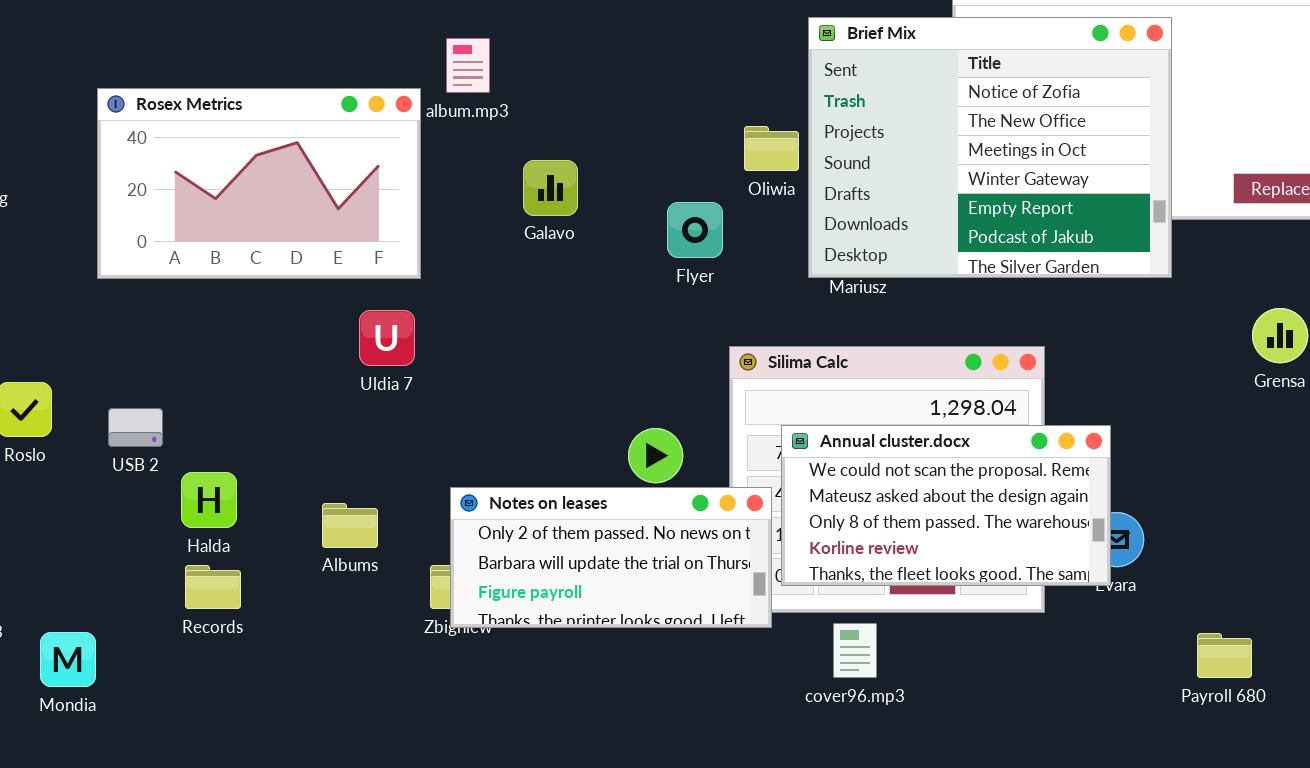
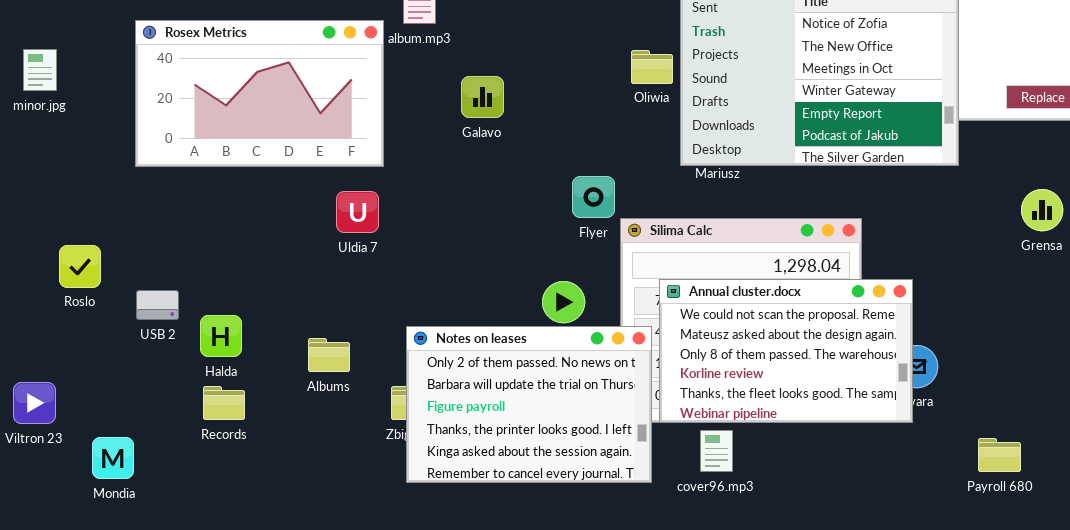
Flyer: [667,202,723,258] -> [572,176,615,218], moved
USB 2: [108,408,163,447] -> [136,290,179,320], moved
Annual cluster.docx: [781,425,1111,586] -> [659,279,913,423], resized
Notes on leases: [450,487,772,628] -> [406,326,652,483], resized

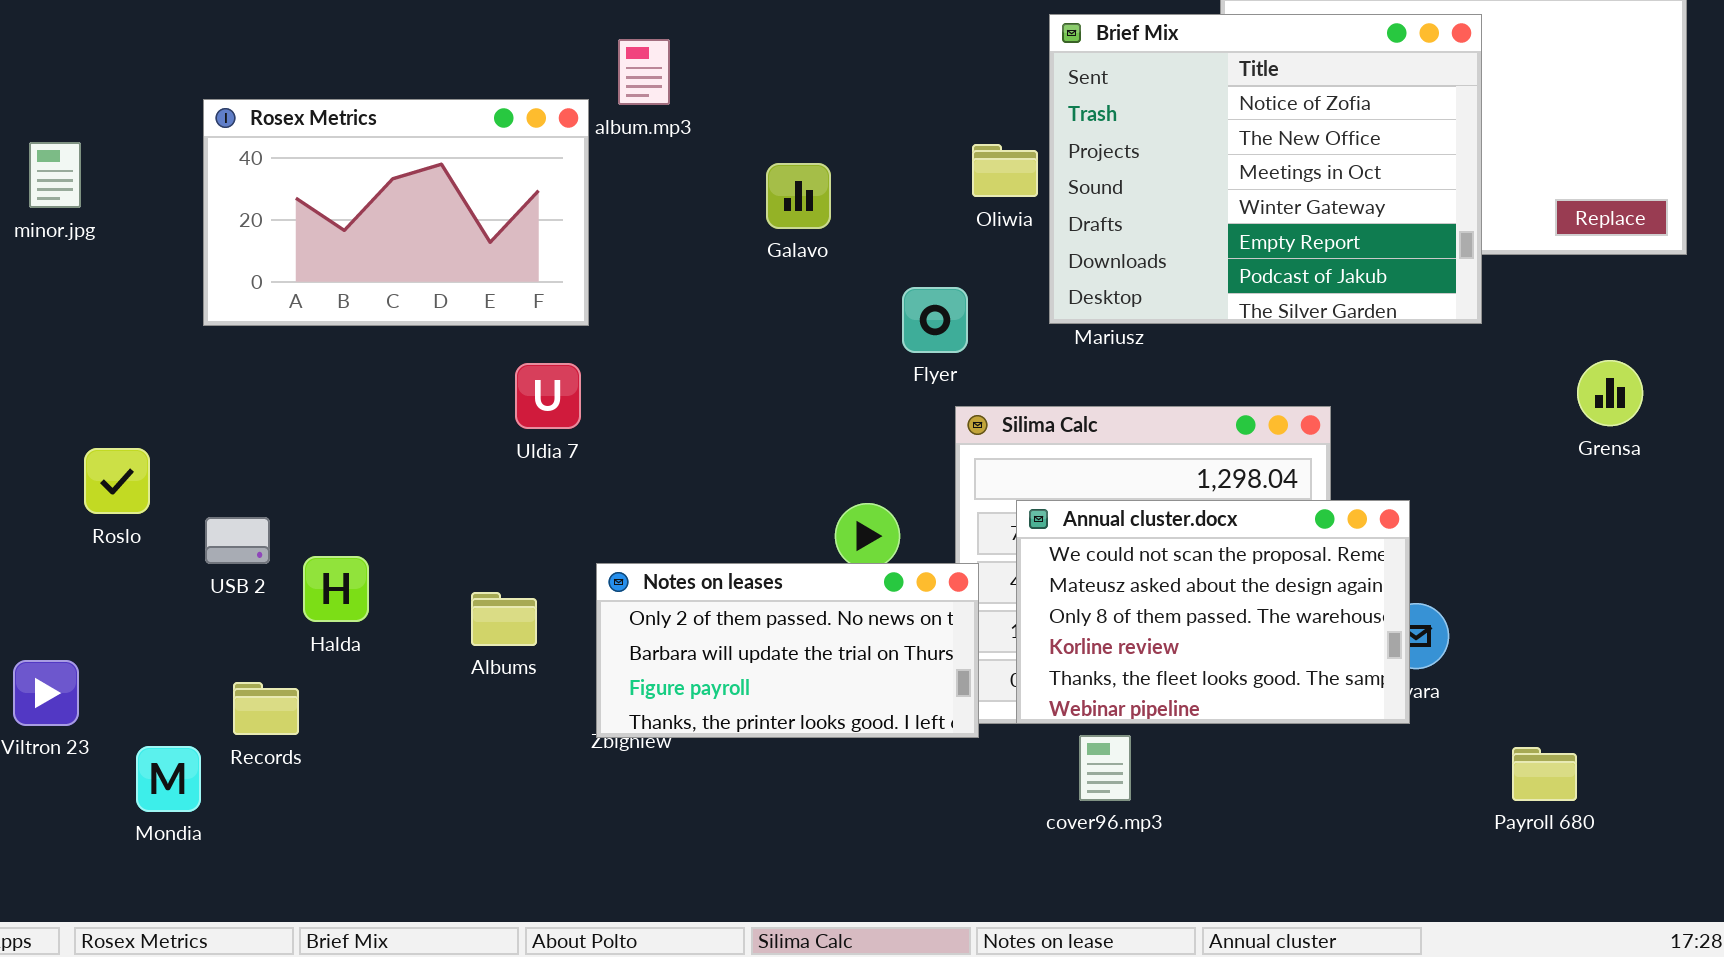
Galavo: [461,76,504,118] -> [766,163,831,229], moved
Flyer: [572,176,615,218] -> [902,287,968,353], moved
Notes on leases: [406,326,652,483] -> [596,563,979,738], moved, resized
Records: [203,386,245,420] -> [233,682,299,735], moved

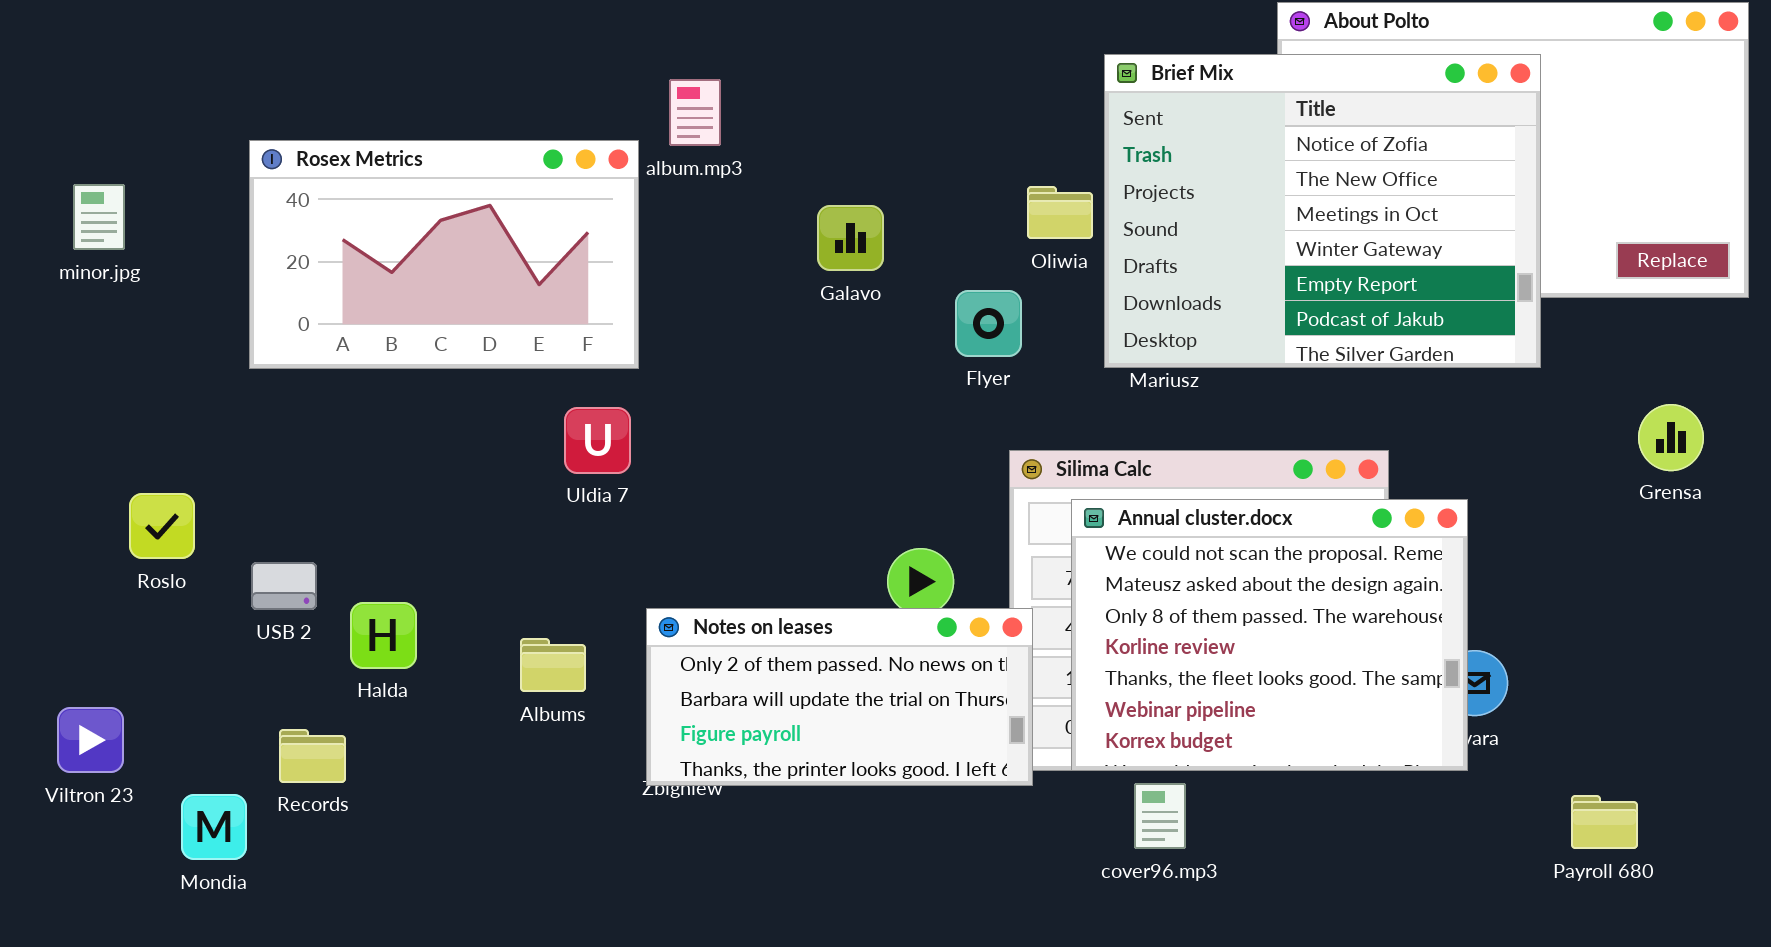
Flyer: [902,287,968,353] -> [955,290,1022,357], moved
Annual cluster.docx: [1016,500,1410,724] -> [1071,499,1468,771], resized

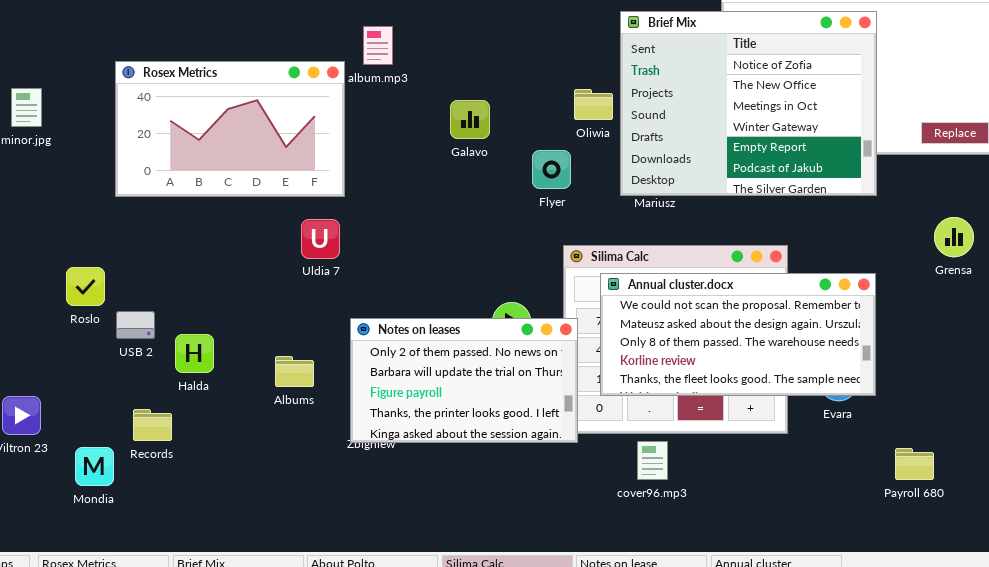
Roslo: [129,493,195,559] -> [66,267,105,306], moved
Annual cluster.docx: [1071,499,1468,771] -> [600,273,876,396], resized
Notes on leases: [646,608,1033,786] -> [350,318,578,443], resized

